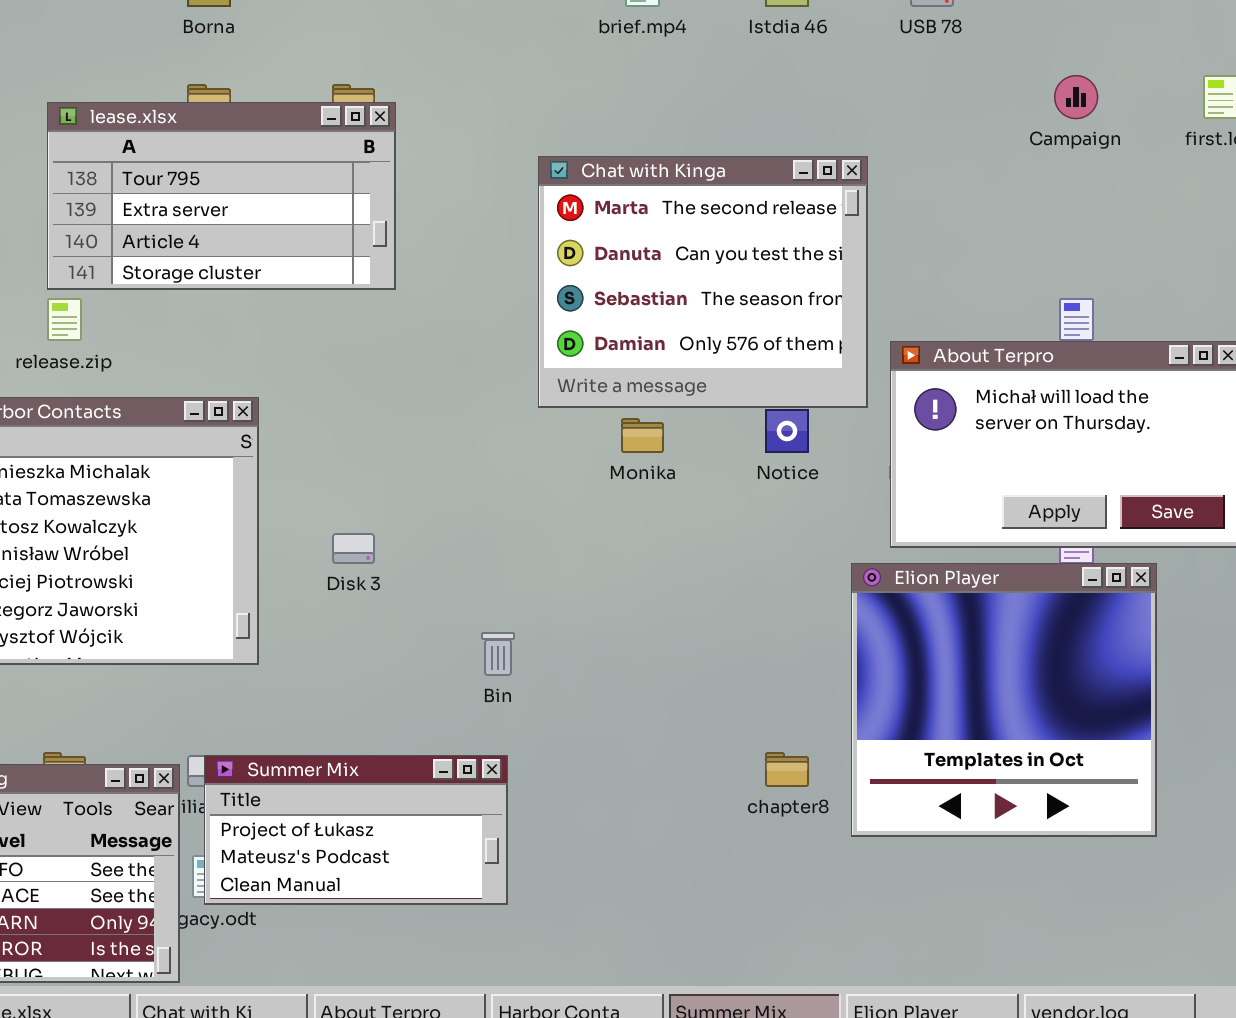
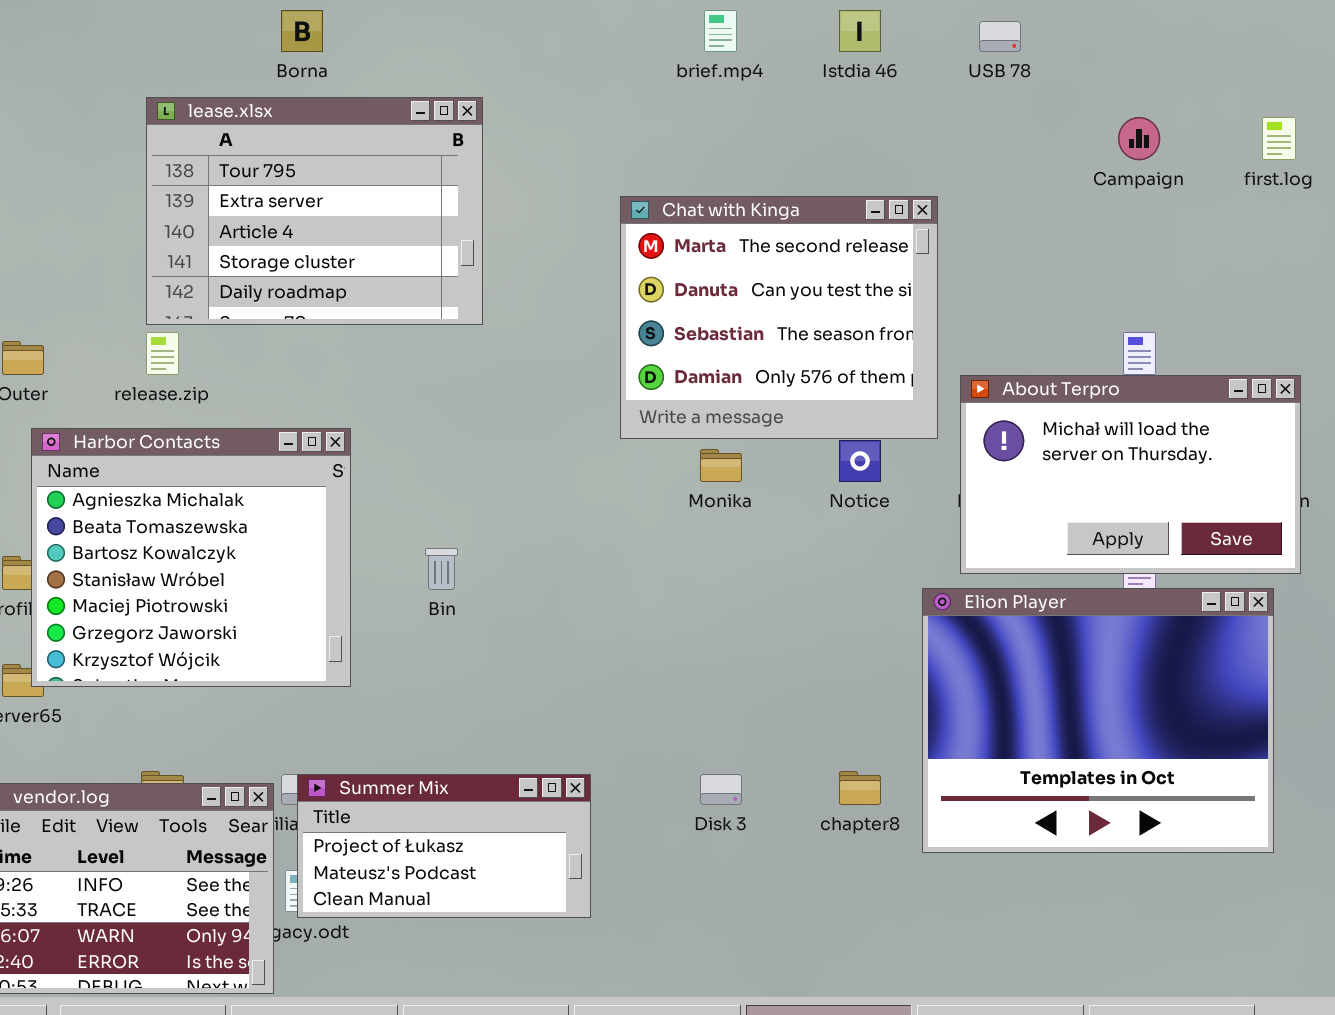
lease.xlsx: [47,102,396,290] -> [146,97,483,325], resized
Disk 3: [332,533,375,564] -> [700,774,742,805], moved
Elion Player: [851,563,1157,837] -> [922,588,1274,853], resized
Bin: [481,632,515,676] -> [425,548,458,590], moved

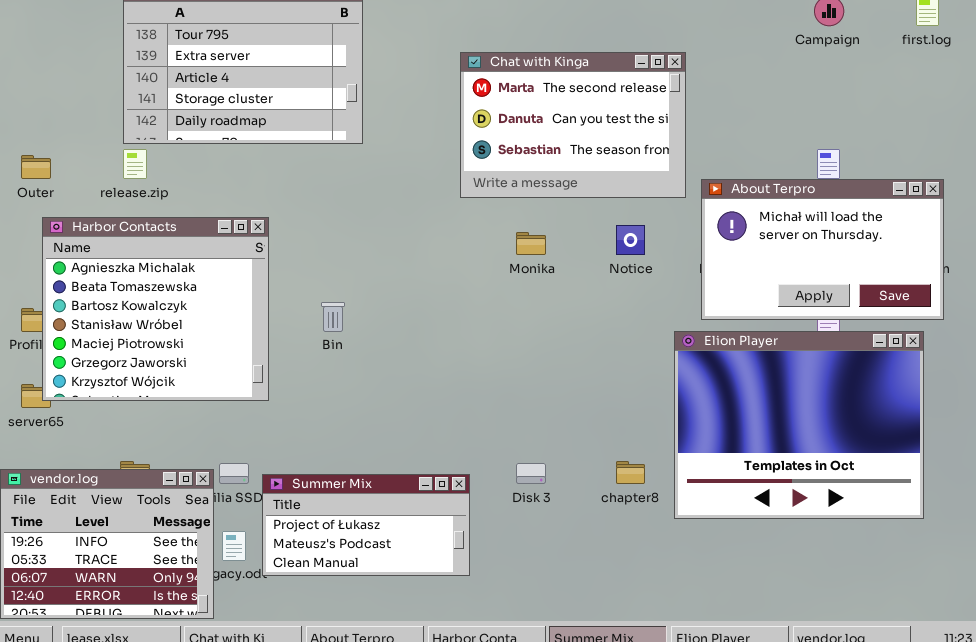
Chat with Kinga: [620,196,938,439] -> [460,52,686,198], resized
Summer Mix: [297,774,591,918] -> [262,474,470,576], moved

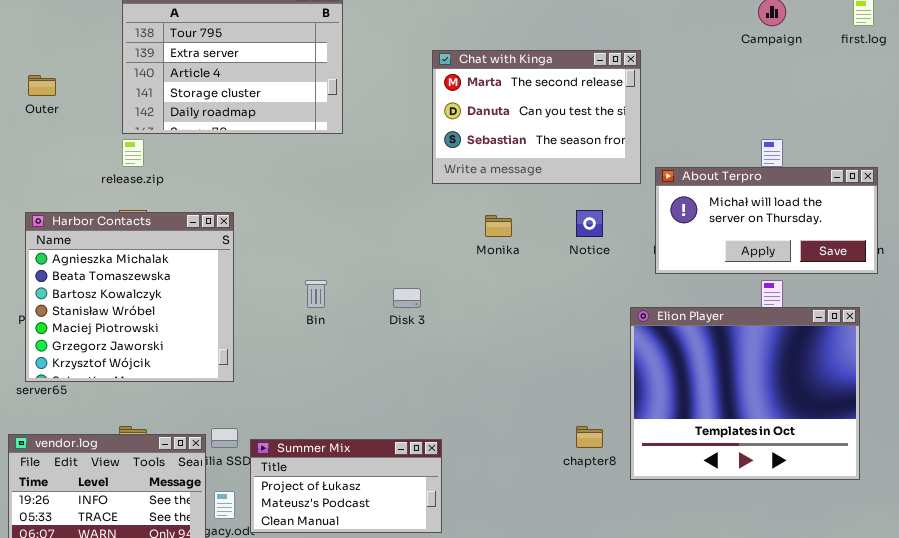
Outer: [21,155,51,179] -> [28,75,56,96], moved
About Terpro: [701,179,944,320] -> [655,167,878,274], resized
Harbor Contacts: [42,217,269,401] -> [25,212,234,382], moved
Disk 3: [516,463,546,484] -> [393,288,421,308], moved

